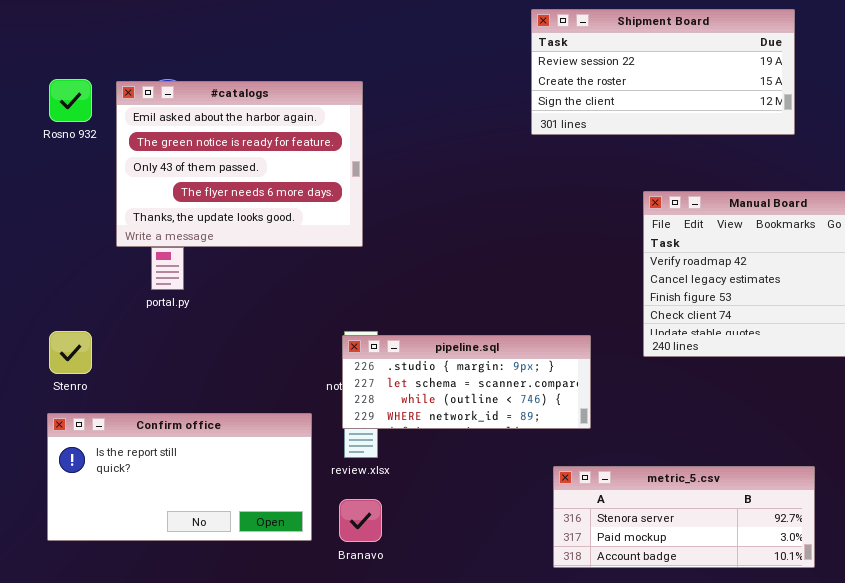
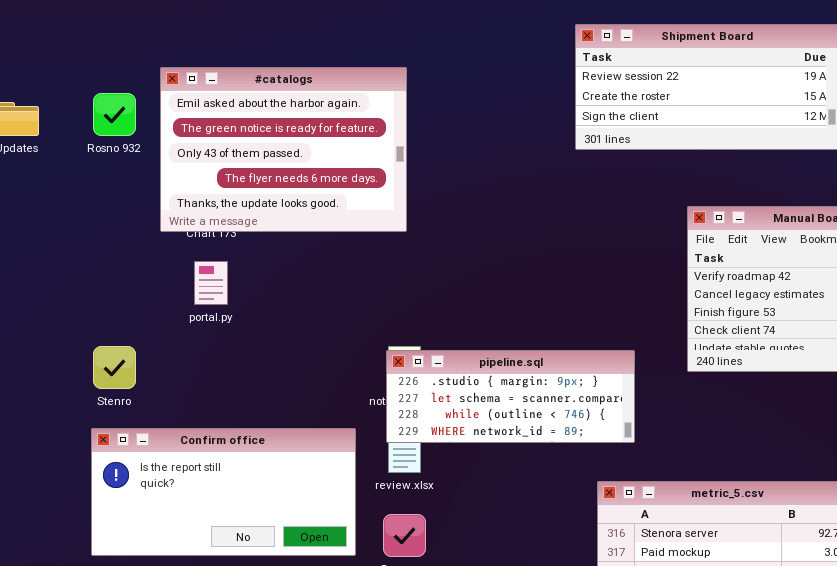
#catalogs: [116,81,363,247] -> [160,67,407,232], moved

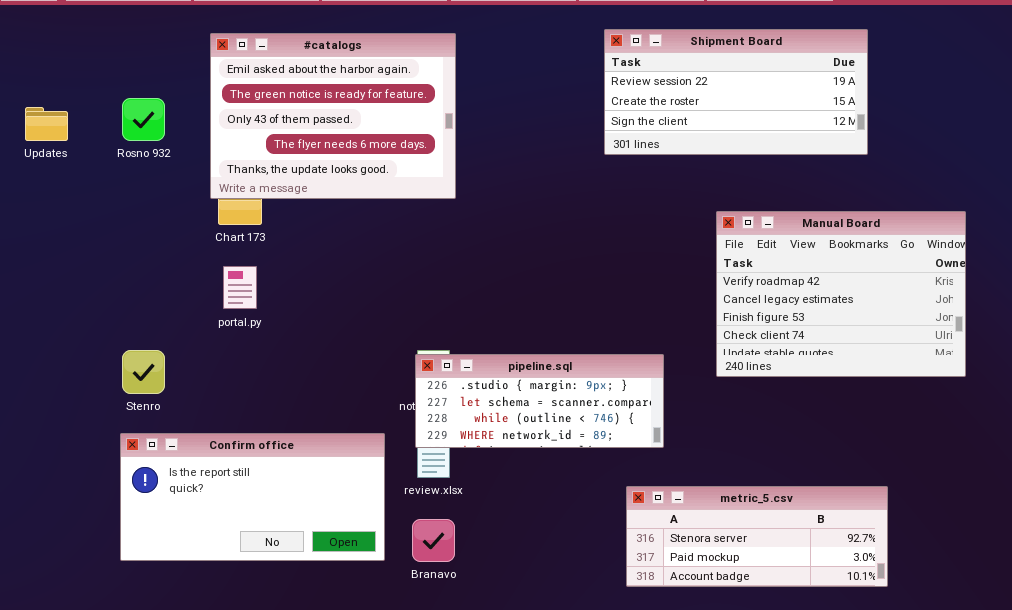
#catalogs: [160,67,407,232] -> [210,33,456,199], moved

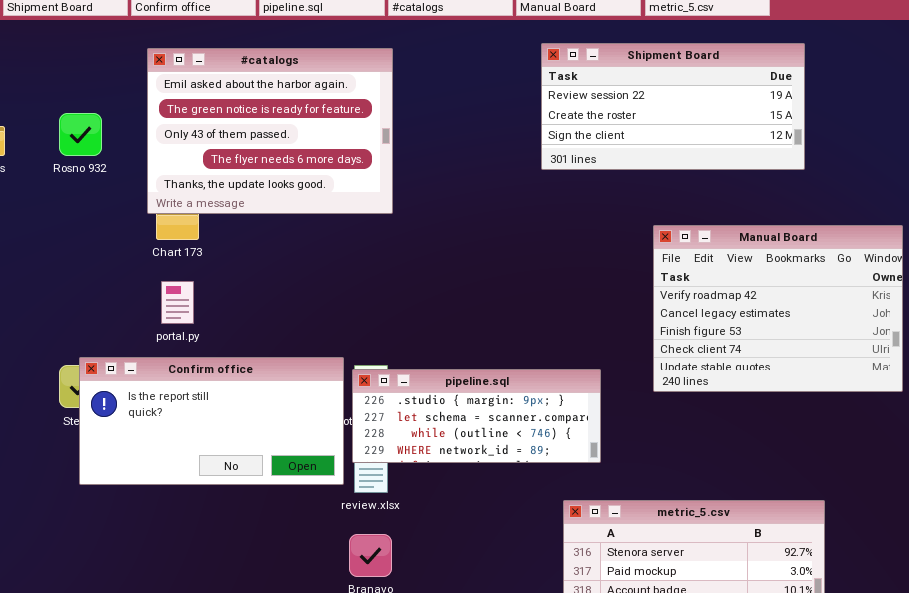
Confirm office: [120,433,385,561] -> [79,357,344,485], moved

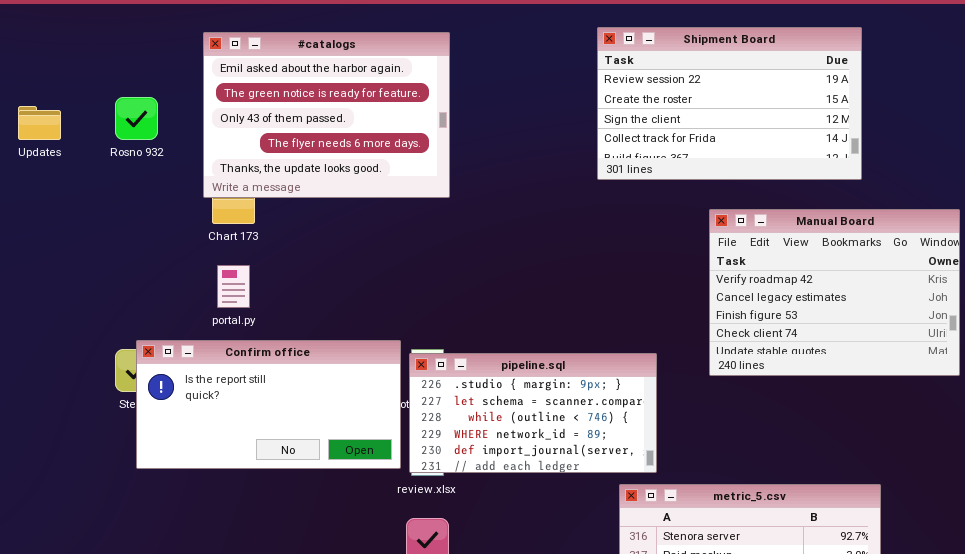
Shipment Board: [541,43,805,170] -> [597,27,862,180], resized
pipeline.sql: [352,369,601,463] -> [409,353,657,473], resized

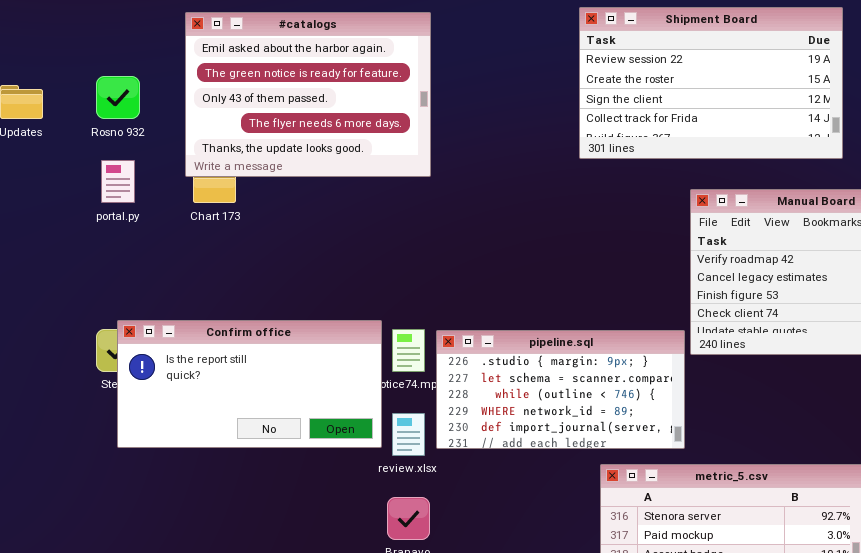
portal.py: [217,265,250,308] -> [101,160,135,203], moved
pipeline.sql: [409,353,657,473] -> [436,330,685,449], moved

